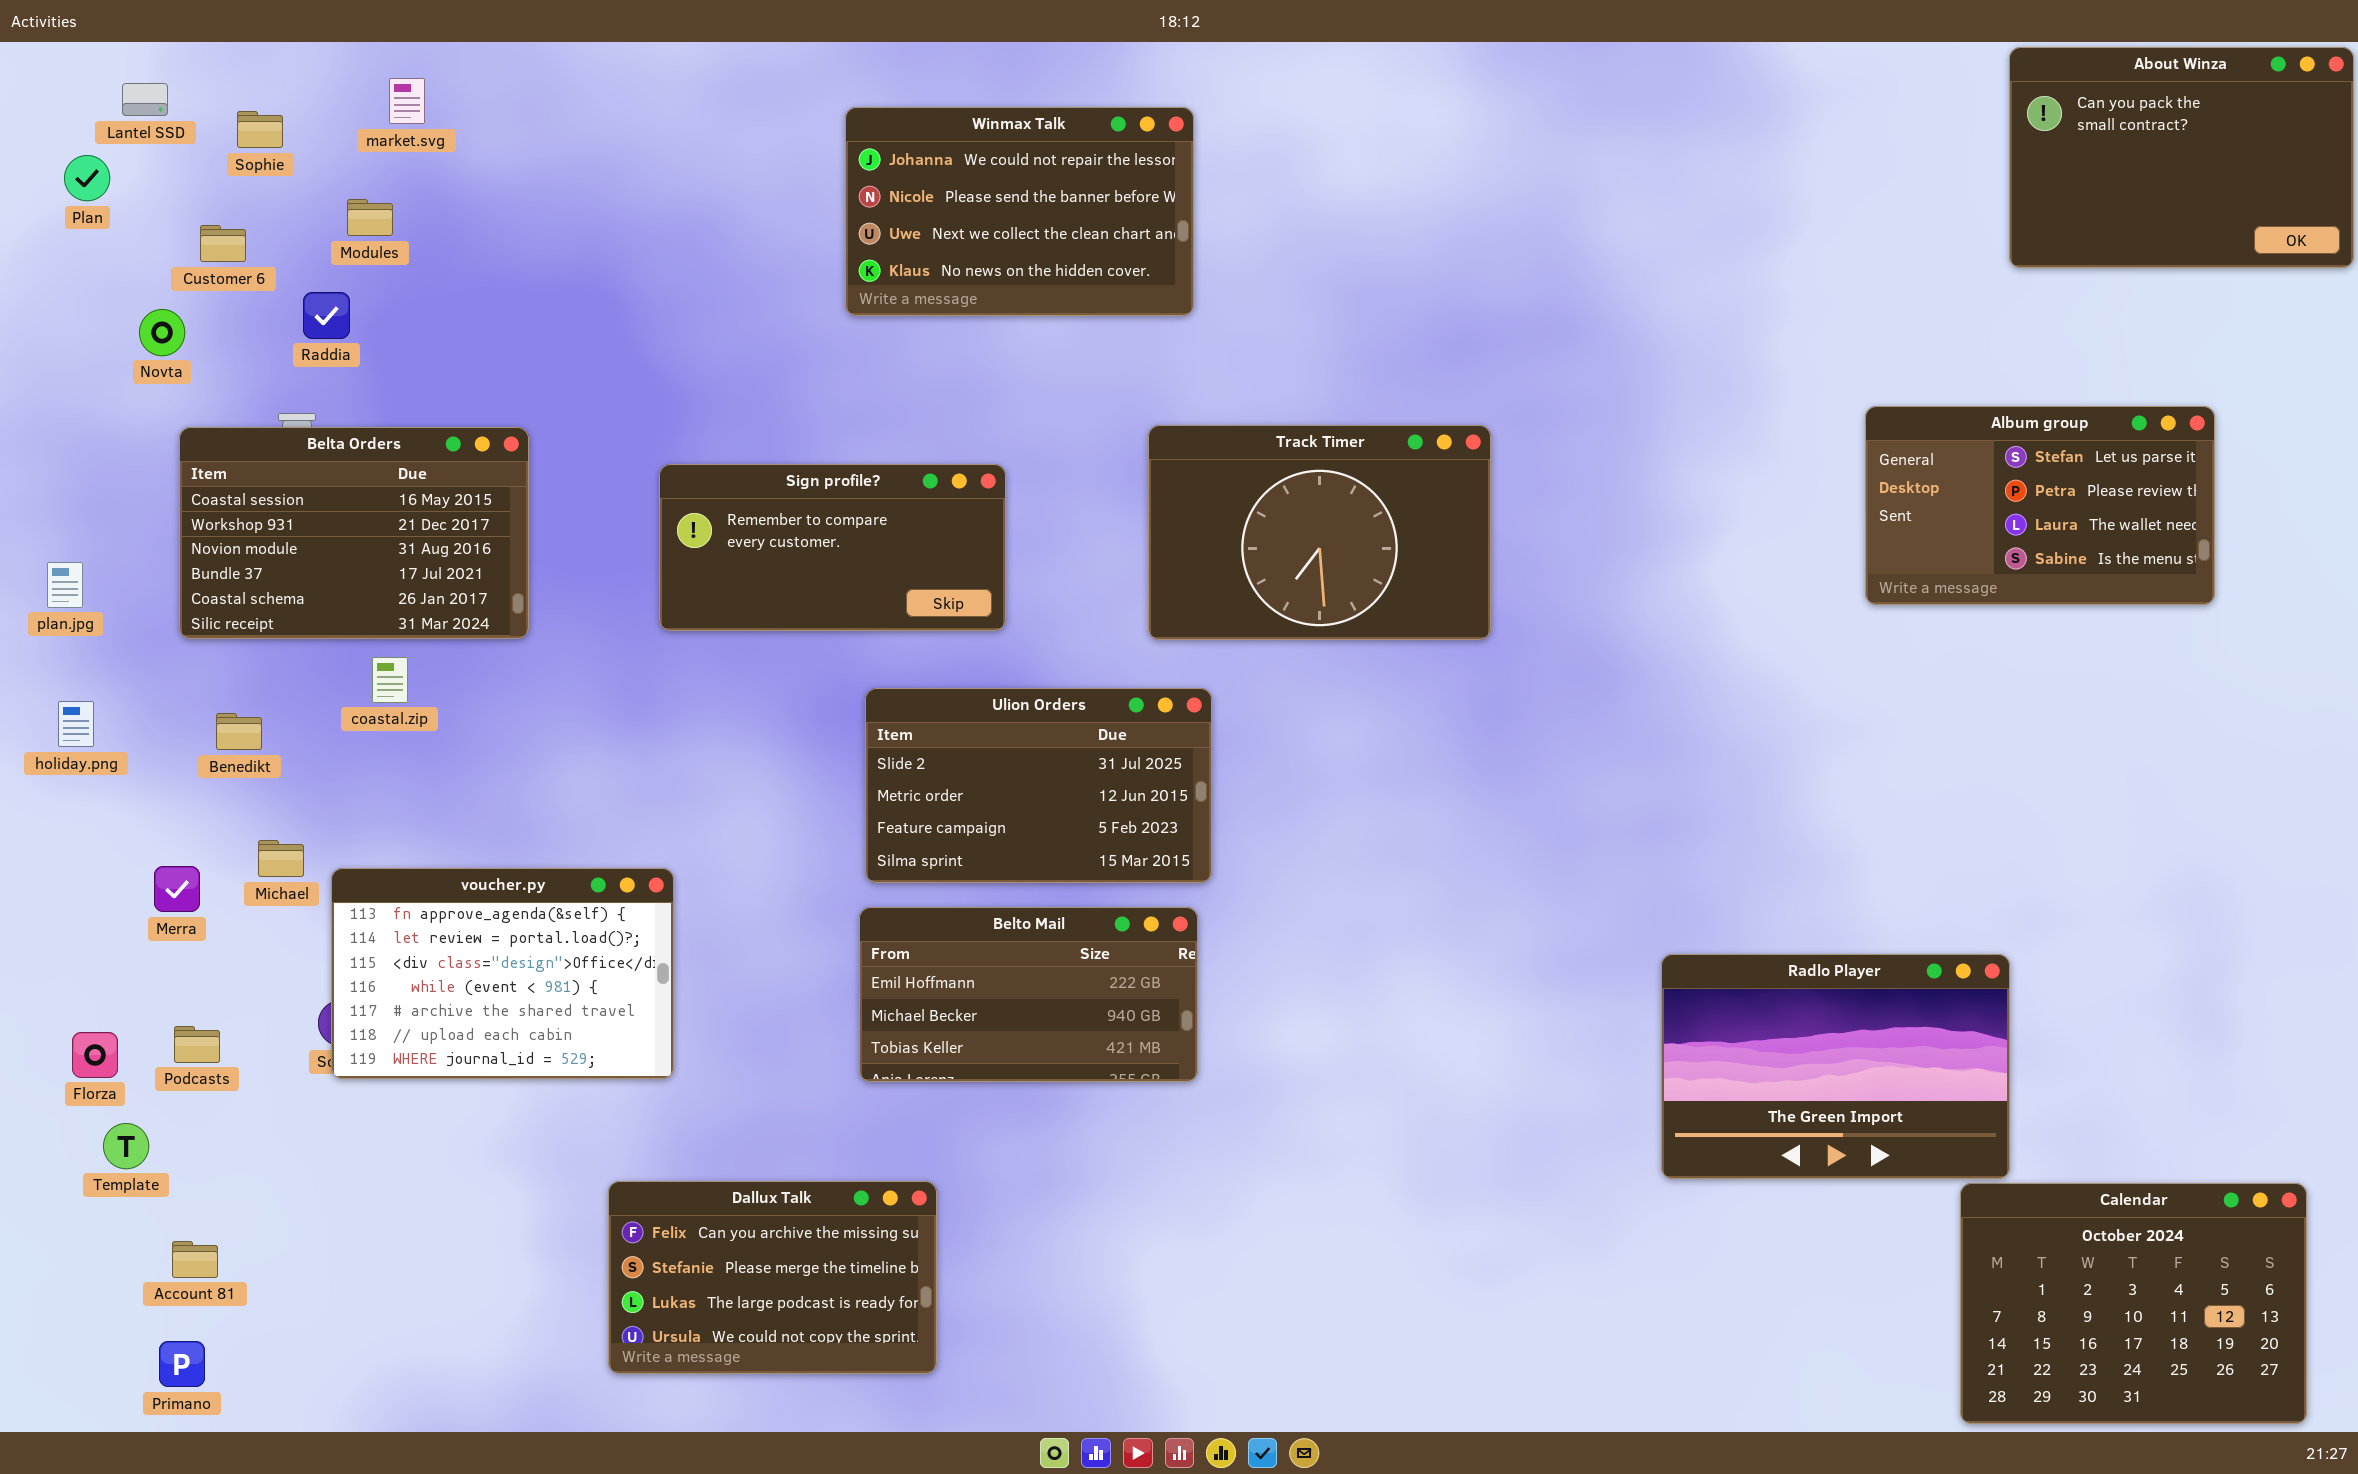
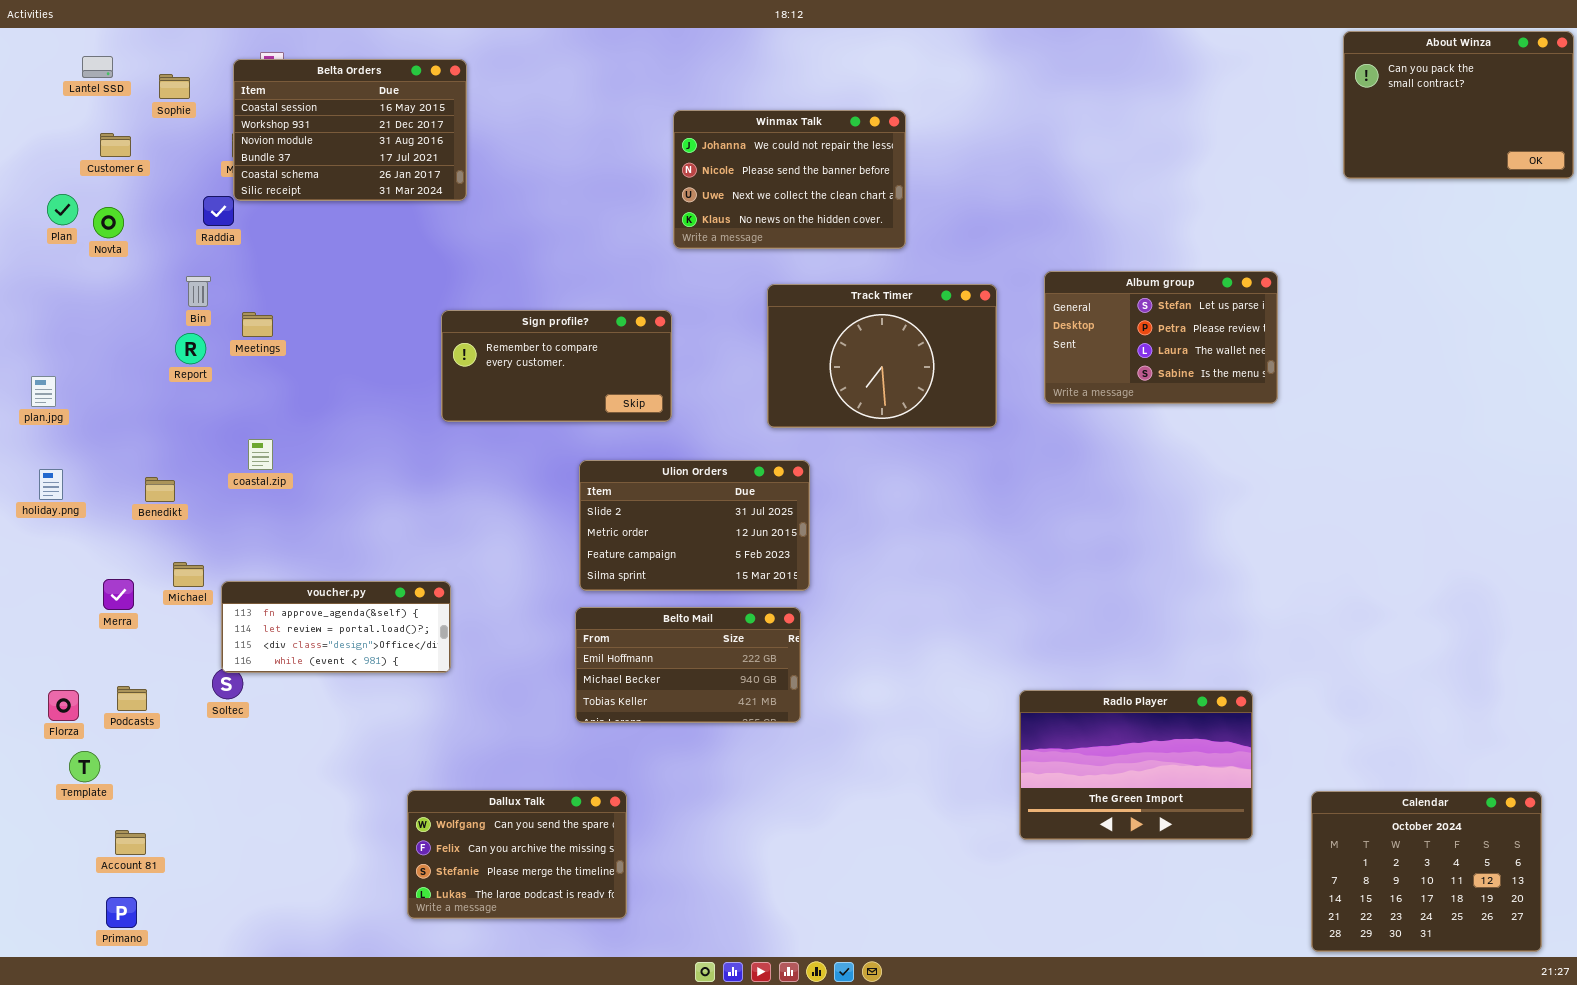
Winmax Talk: [845,107,1194,316] -> [673,110,906,249], moved
Plan: [64,155,110,201] -> [47,194,78,225], moved
Customer 6: [200,225,246,262] -> [100,133,131,157], moved
Album group: [1865,406,2215,605] -> [1044,271,1278,404], moved
Belta Orders: [179,427,529,639] -> [233,59,467,201], moved
voucher.py: [331,868,674,1079] -> [221,581,451,673], resized
Radlo Player: [1661,954,2010,1179] -> [1019,690,1253,840], moved
Dallux Talk: [608,1181,937,1374] -> [407,790,627,919], scrolled up 1 row

